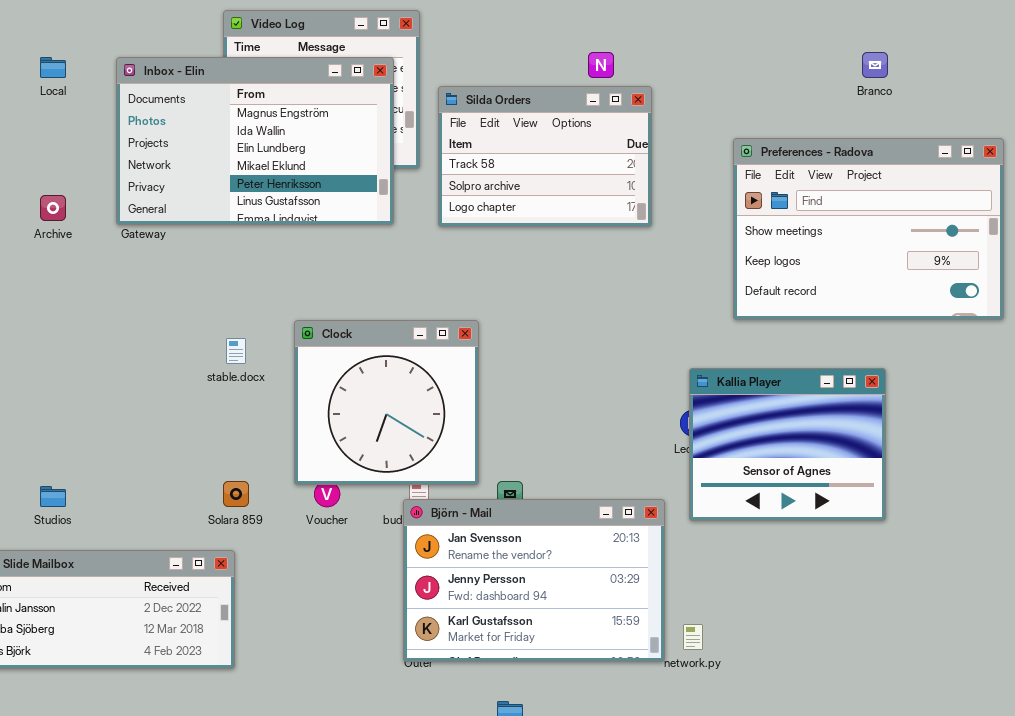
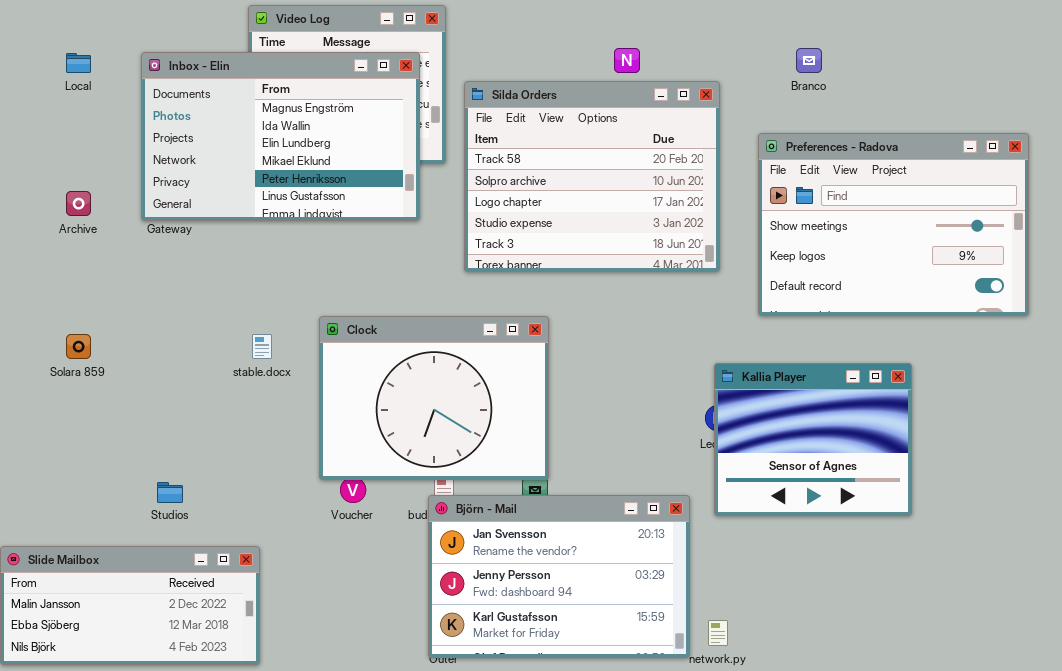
Branco: [862,52,888,78] -> [796,48,822,73], moved
Silda Orders: [438,86,652,227] -> [464,81,720,272], resized
Clock: [294,320,479,485] -> [319,316,549,480], resized
Solara 859: [223,481,249,507] -> [66,334,91,359], moved
Studios: [40,486,66,507] -> [157,482,183,503], moved

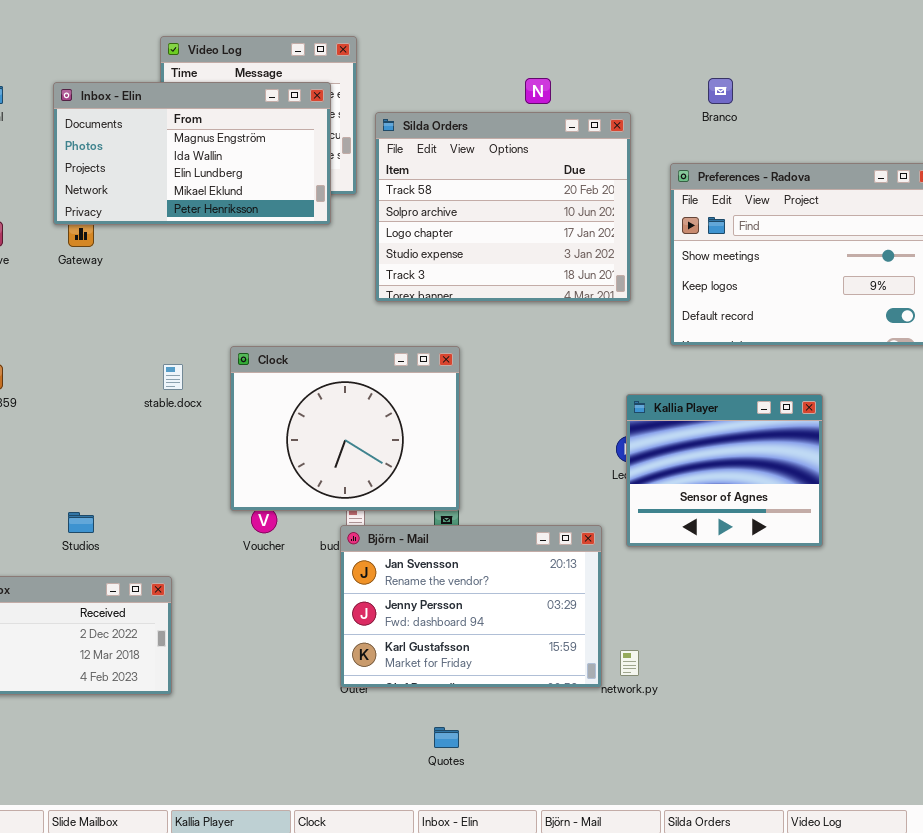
Inbox - Elin: [141,52,420,221] -> [53,82,331,225], resized

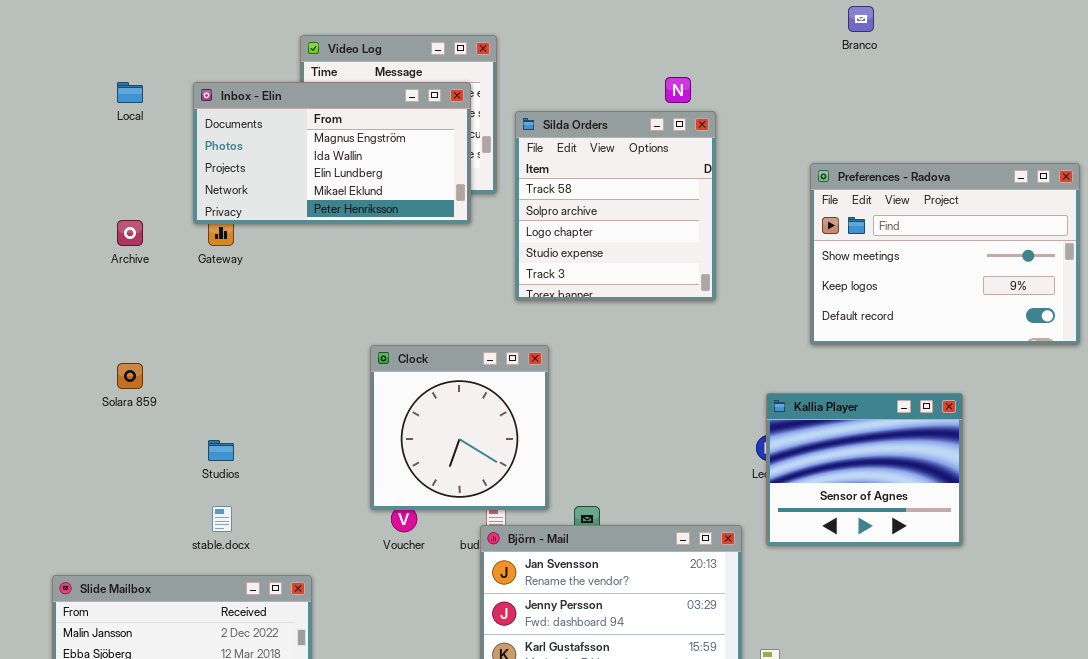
Branco: [708,78,733,104] -> [848,6,874,32], moved
Silda Orders: [375,112,631,302] -> [515,111,716,301], resized
Clock: [230,346,460,511] -> [370,345,549,510], resized
stable.docx: [163,364,183,390] -> [212,506,232,532], moved
Studios: [68,512,94,533] -> [208,440,234,461], moved

